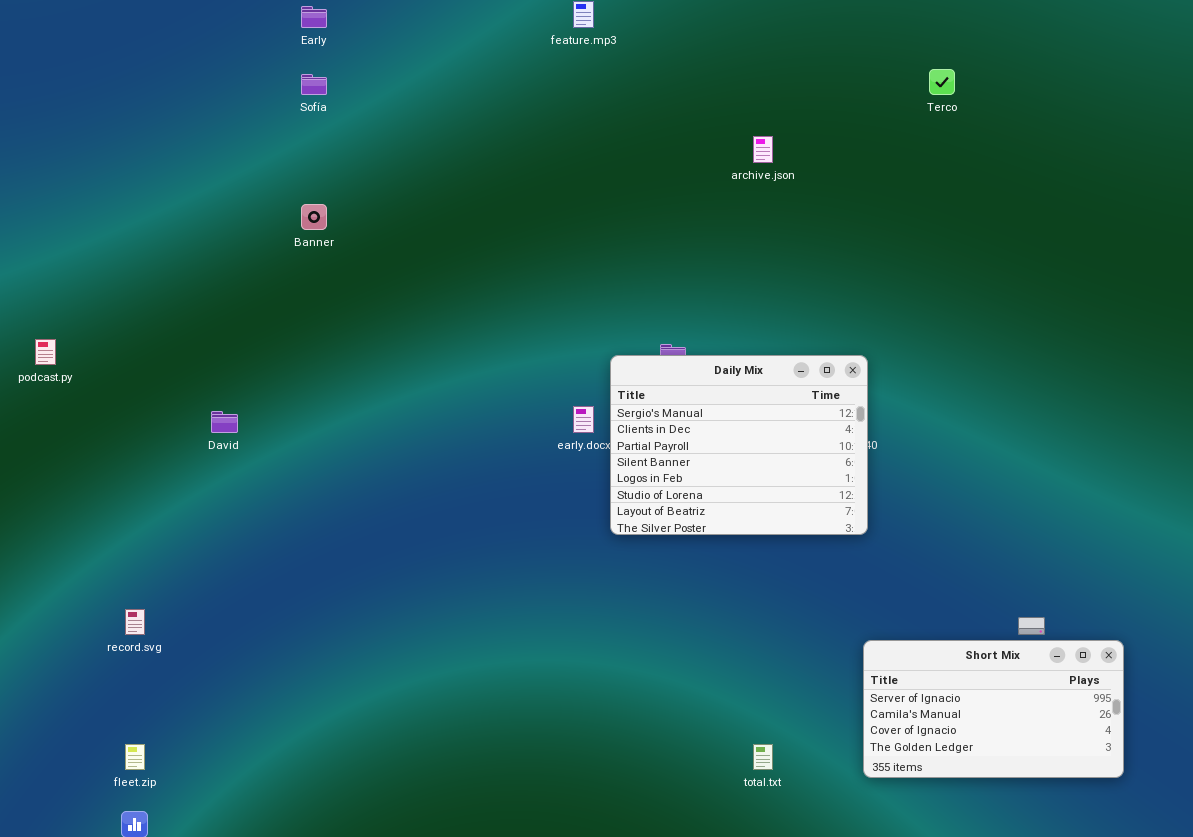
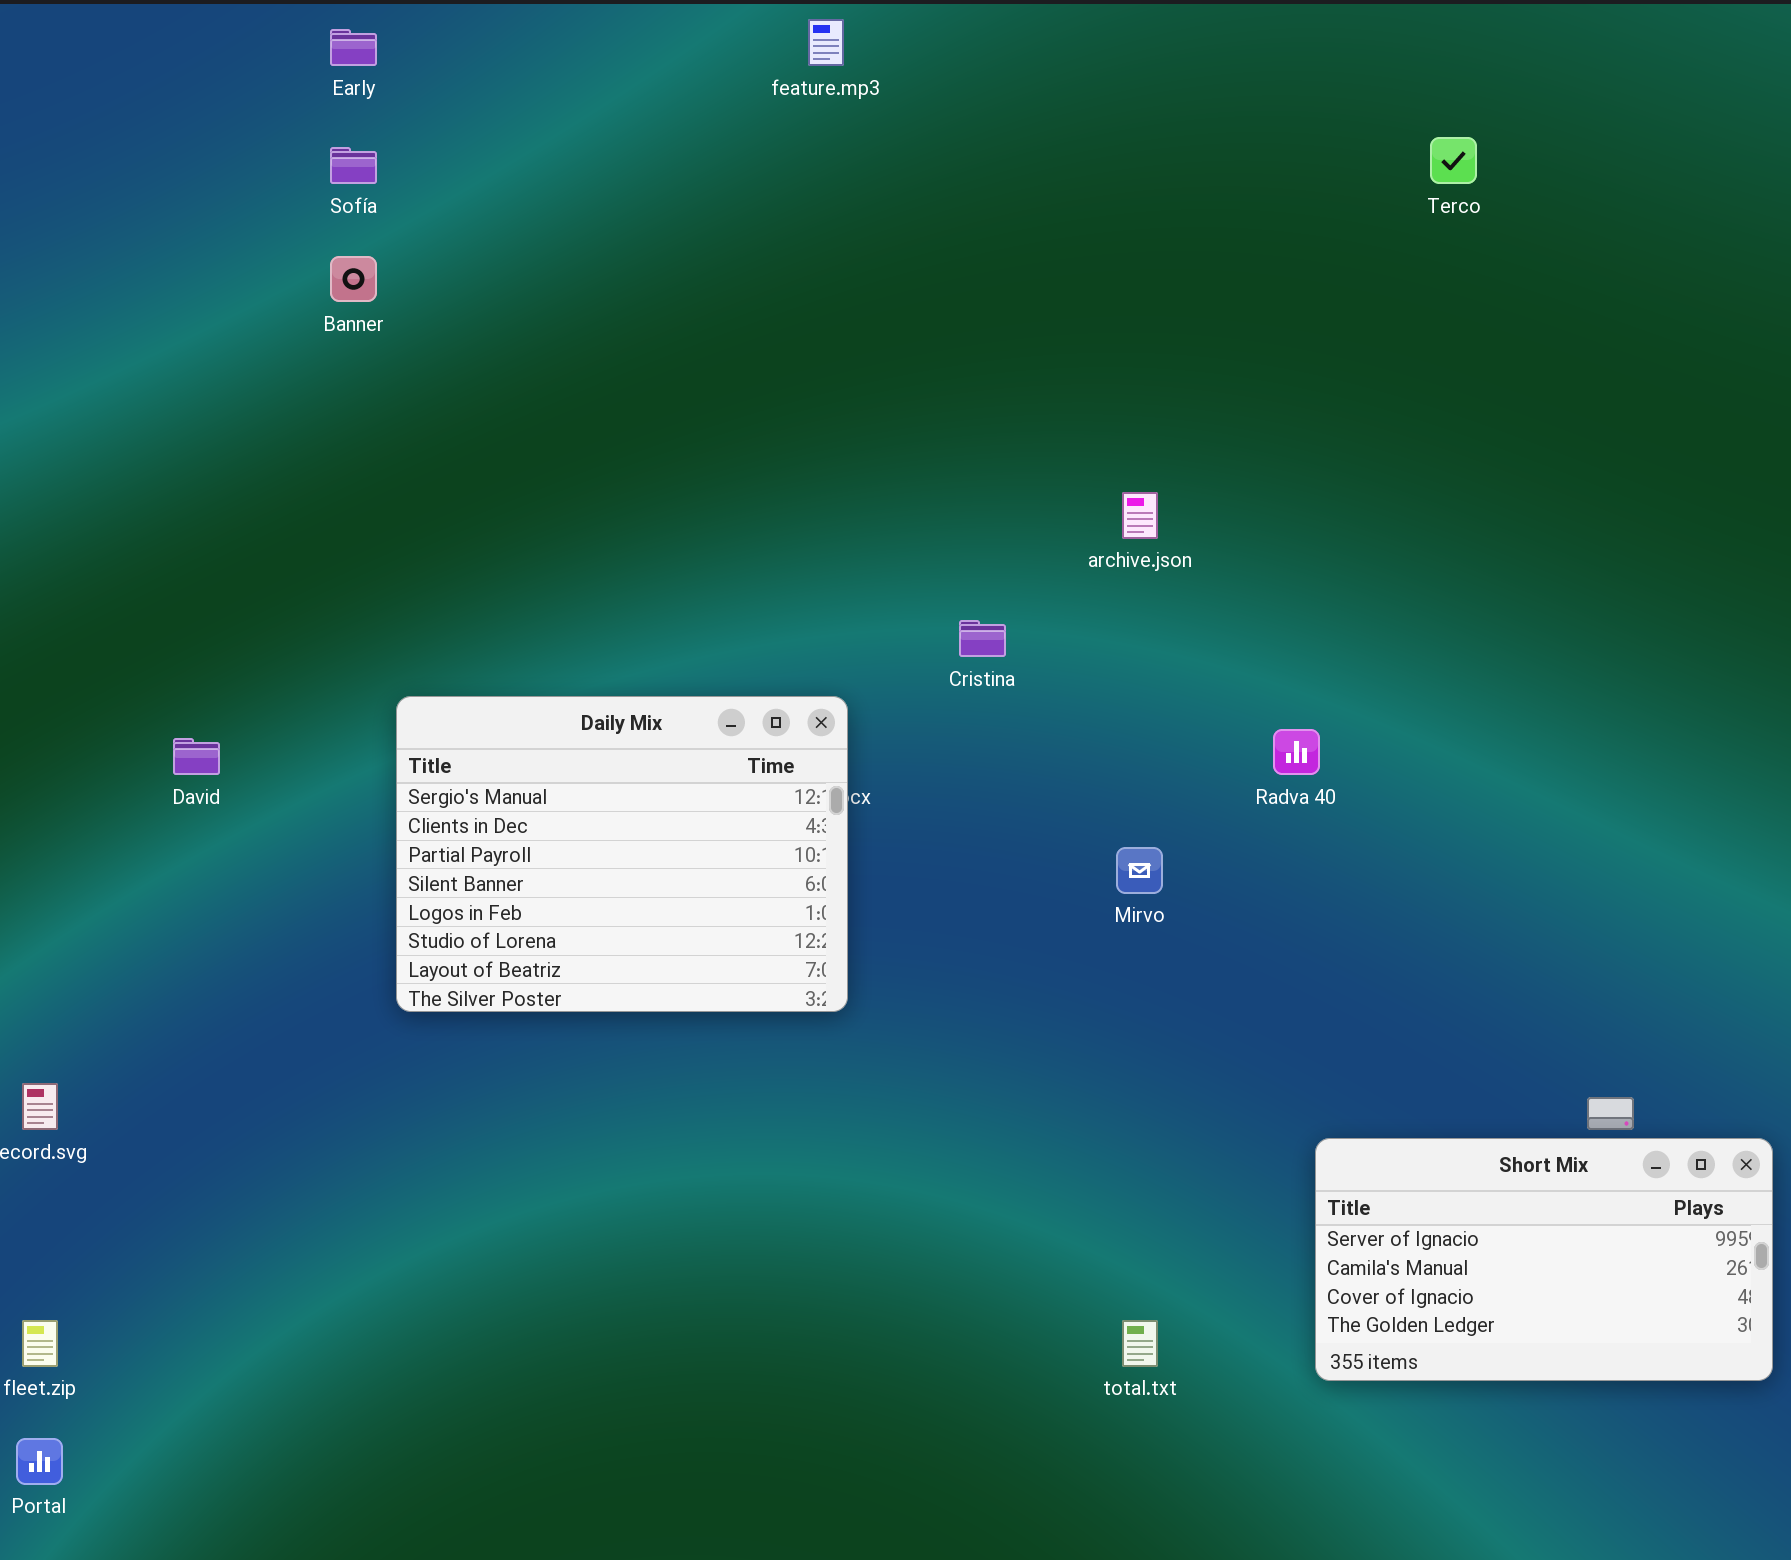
archive.json: [753,136,773,163] -> [1122,492,1158,539], moved
Banner: [301,204,327,230] -> [330,256,377,302], moved
Daily Mix: [610,355,868,535] -> [396,696,848,1012], moved

